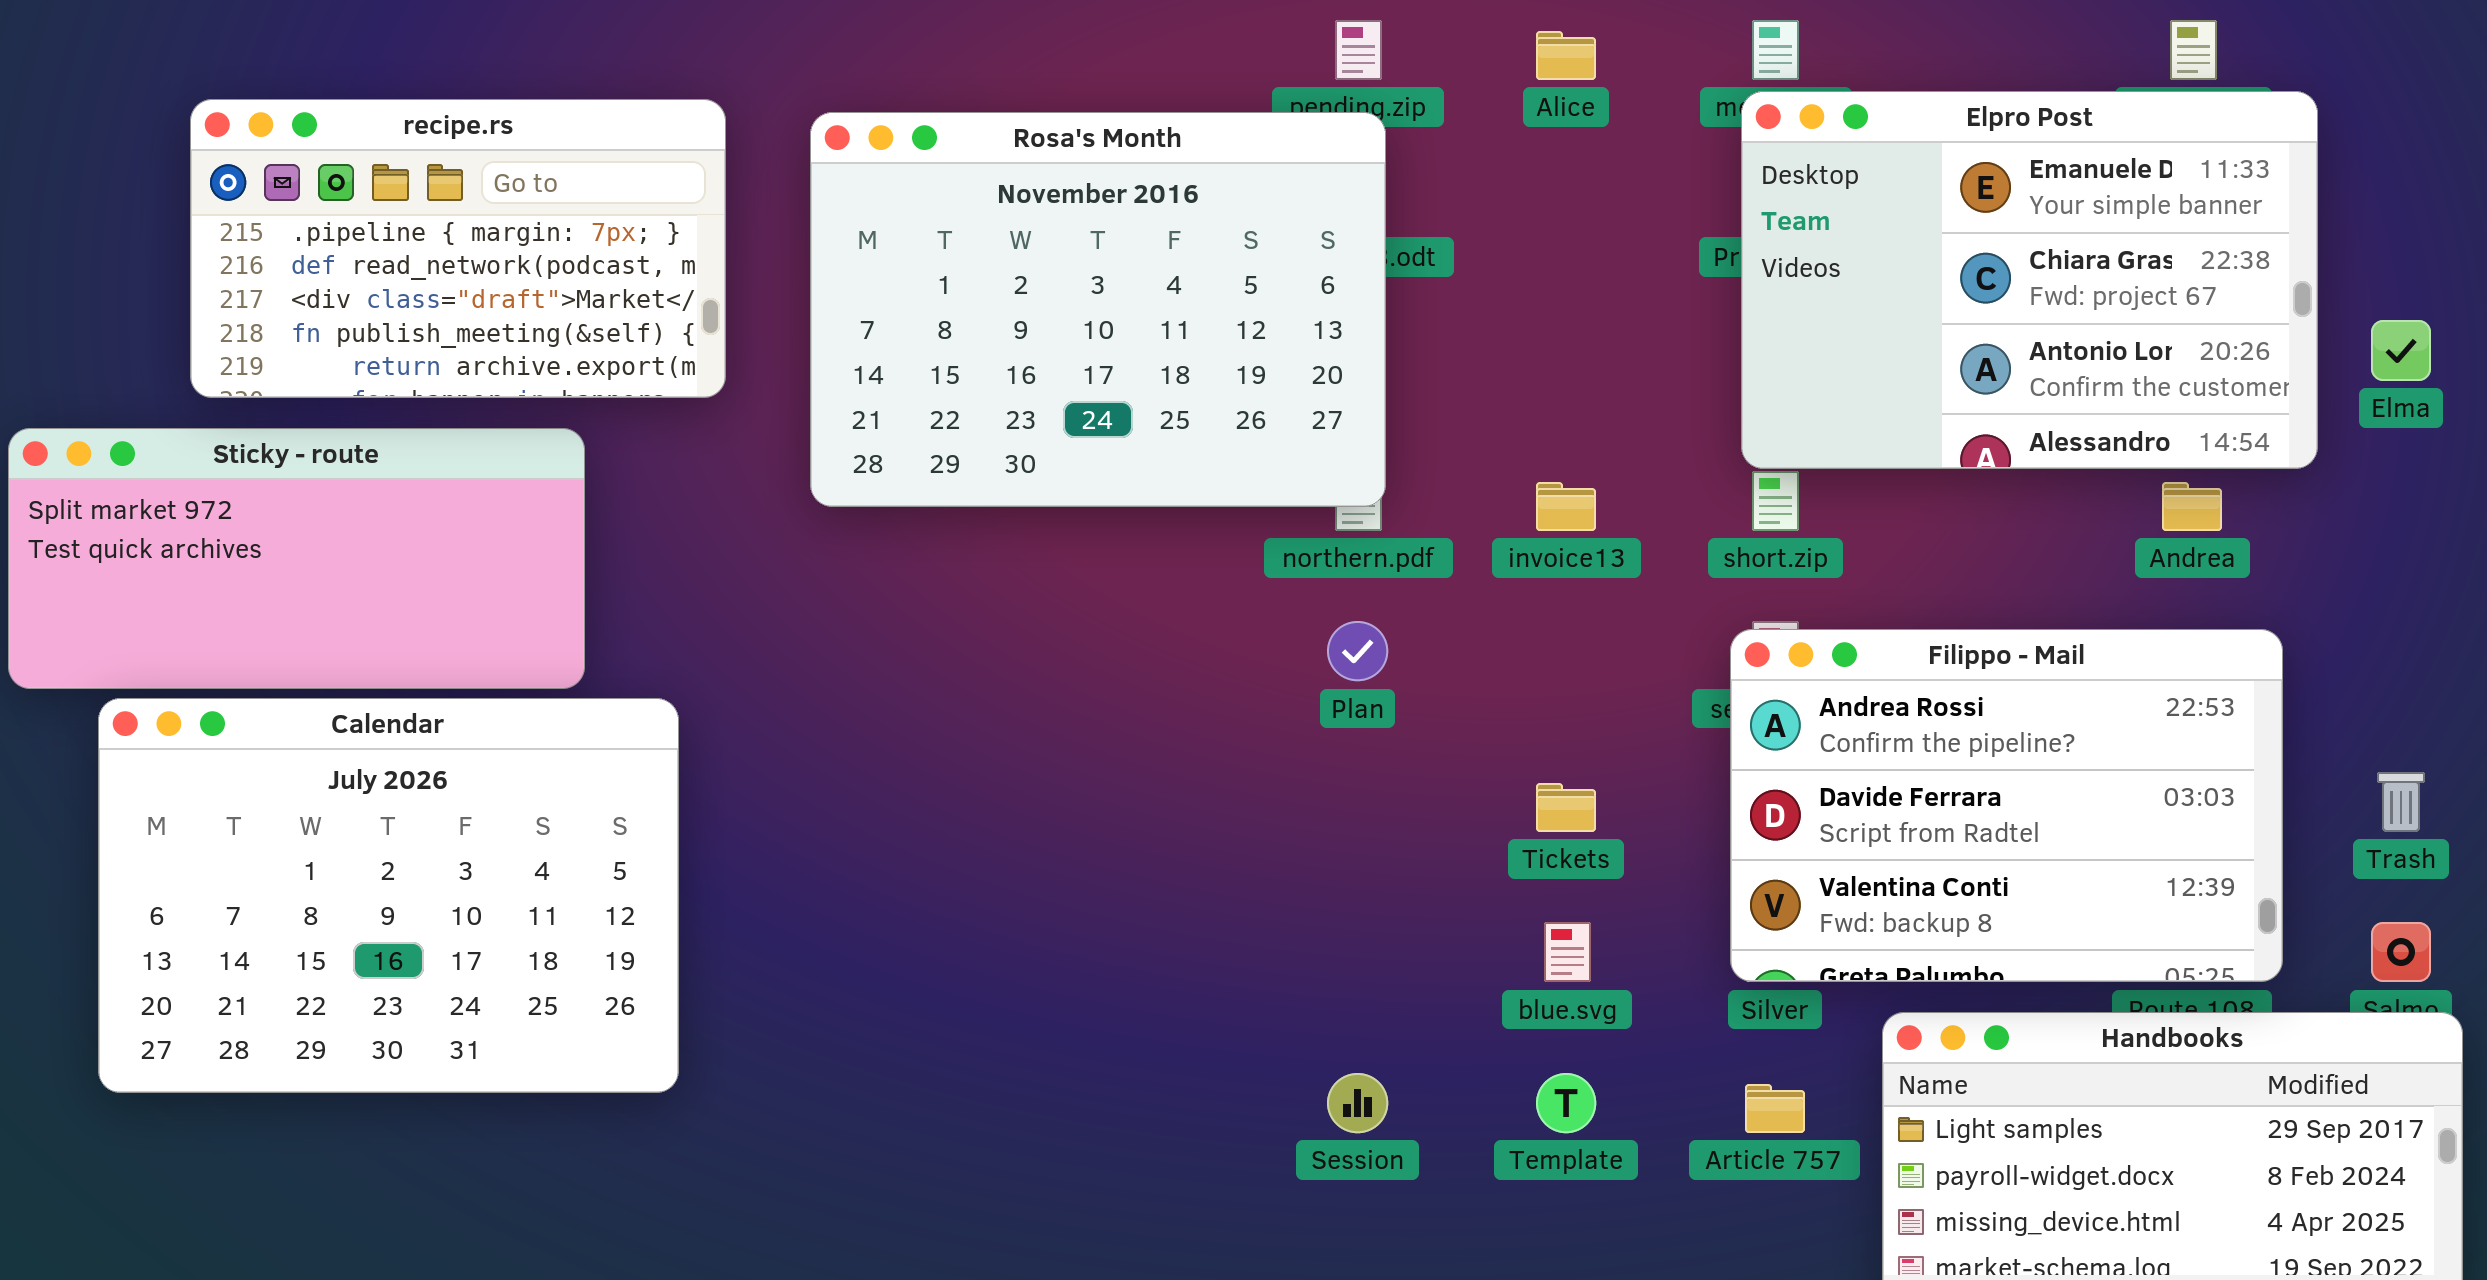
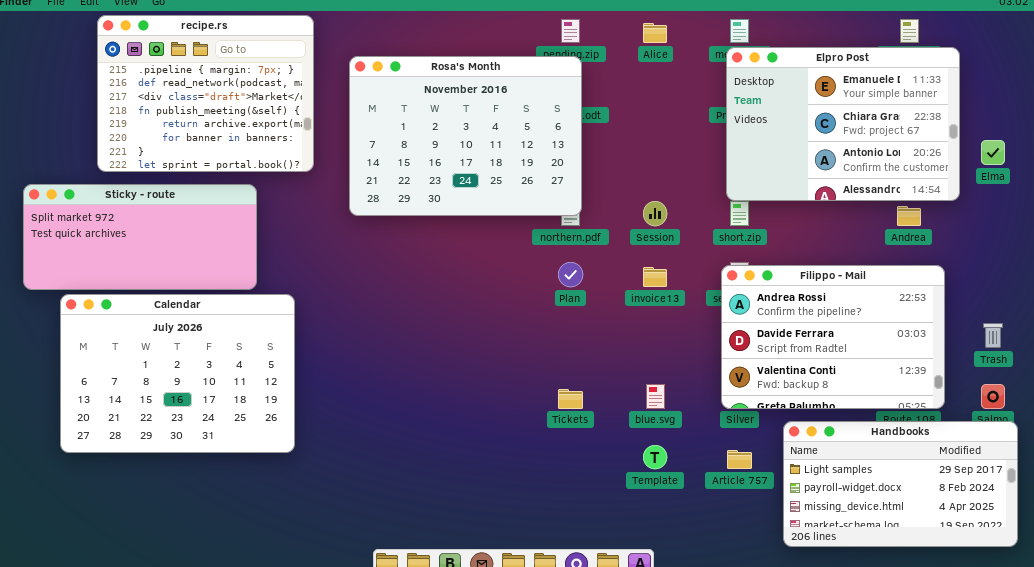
recipe.rs: [190,99,726,398] -> [97,15,314,172], resized
invoice13: [1536,482,1596,531] -> [643,267,667,287], moved
Tickets: [1536,783,1596,832] -> [558,389,583,409], moved
Session: [1327,1073,1388,1133] -> [643,201,667,226], moved

